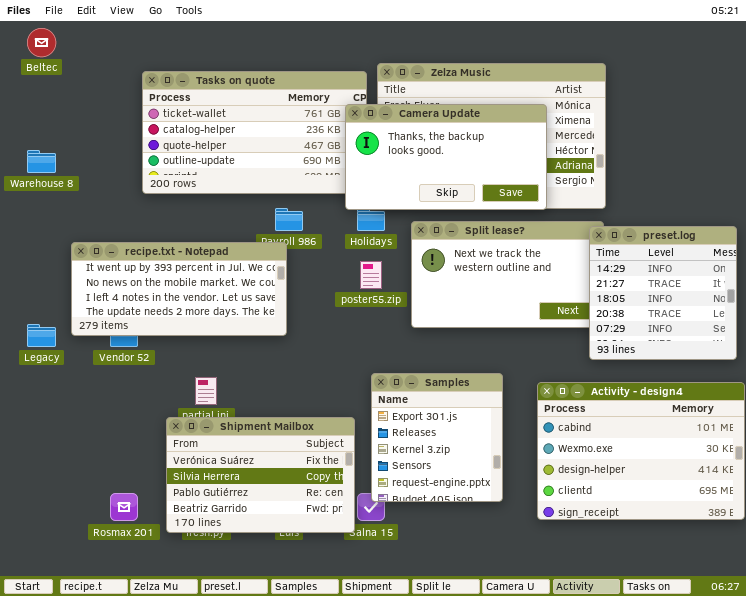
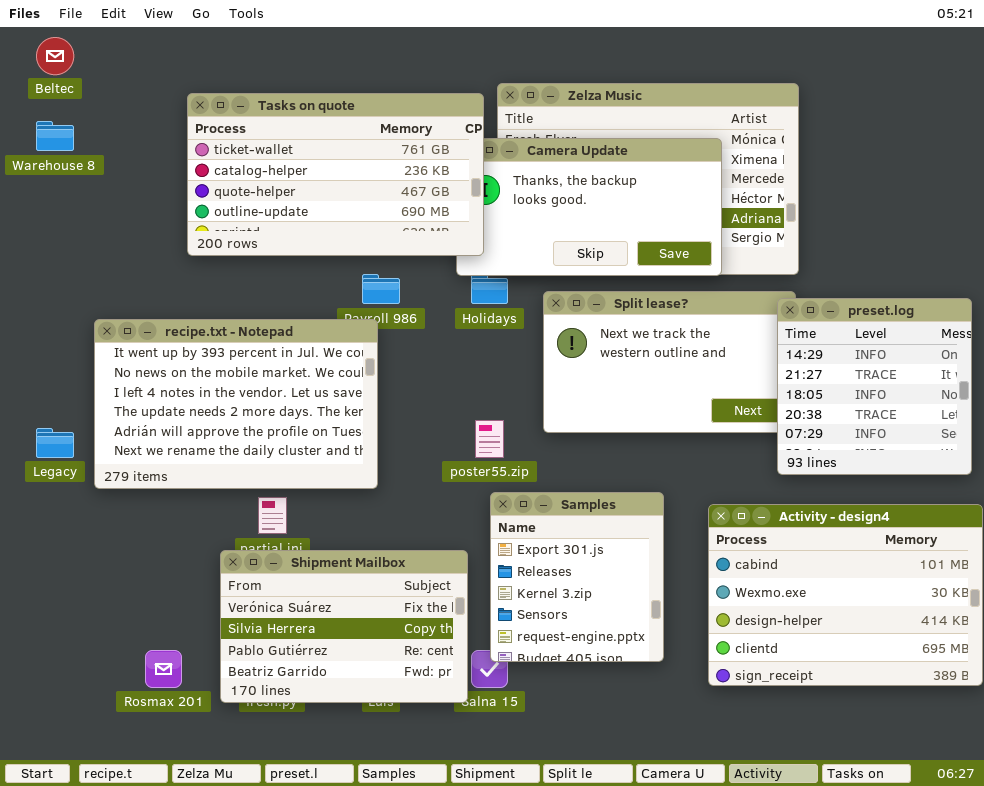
Tasks on quote: [142,71,367,194] -> [187,93,484,256], raised
Warehouse 8: [27,150,56,173] -> [36,121,74,151], moved
recipe.txt - Notepad: [71,242,287,336] -> [94,319,378,489], resized
poster55.zip: [360,261,382,289] -> [475,420,504,458], moved

